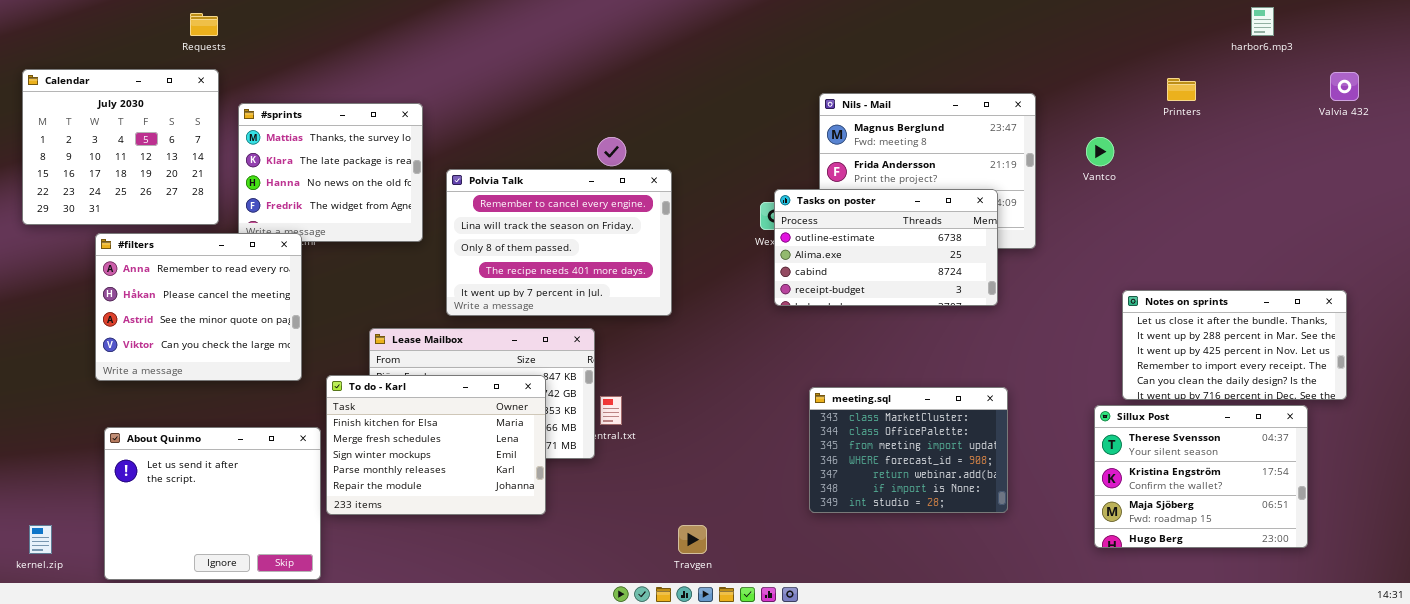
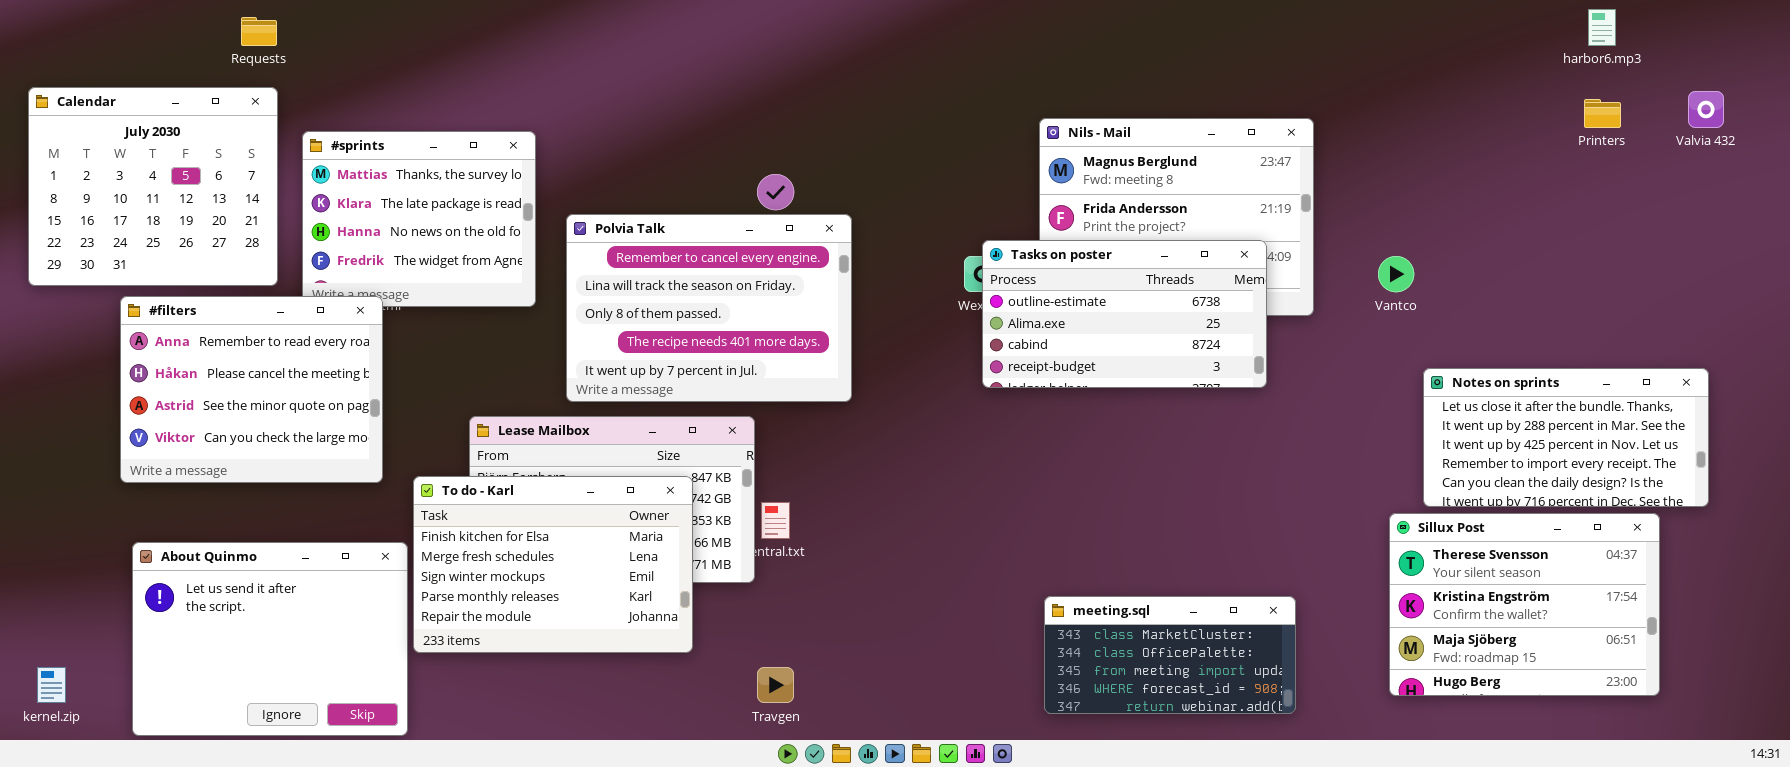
Printers: [1167,78,1196,101] -> [1584,99,1621,128], moved
Vantco: [1086,137,1114,166] -> [1378,256,1414,292], moved
meeting.sql: [809,387,1008,513] -> [1044,596,1296,714], moved, resized
Travgen: [678,525,707,554] -> [757,667,794,703], moved

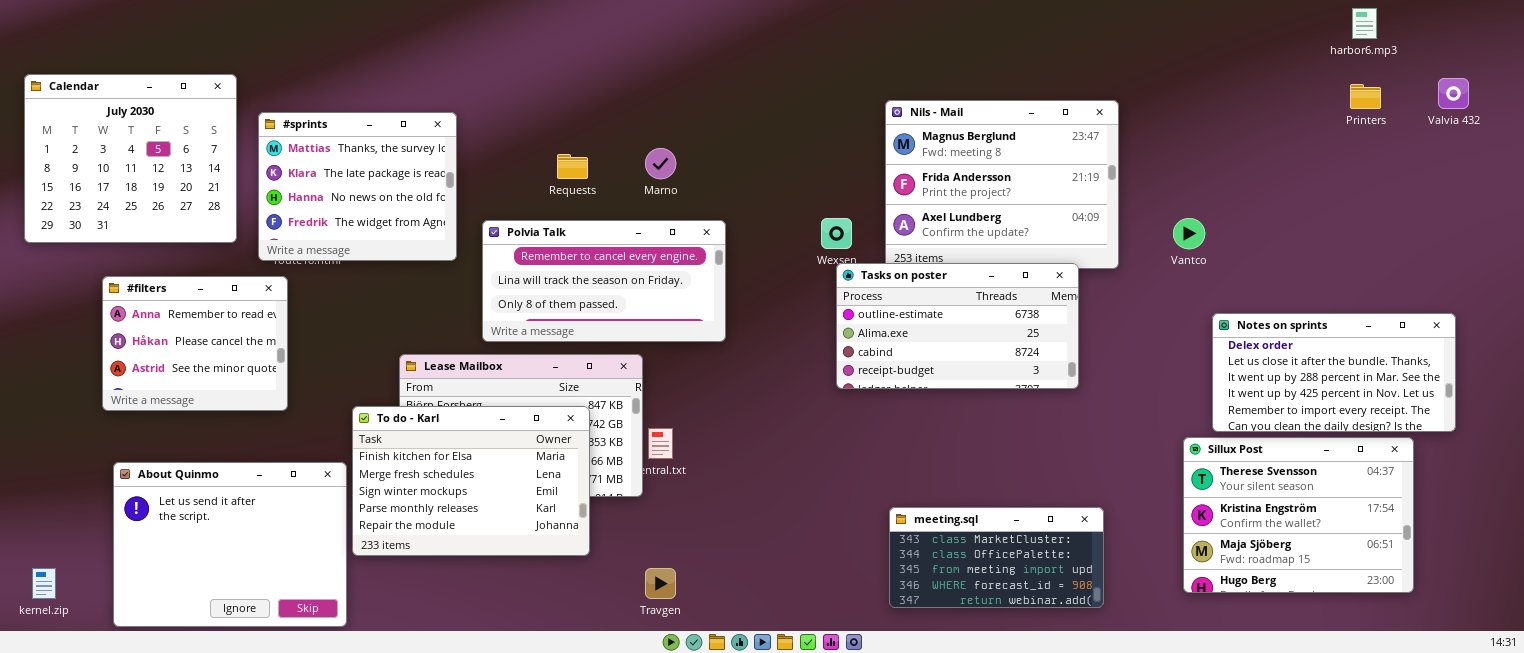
Requests: [241,17,277,46] -> [557,154,588,179], moved
Polvia Talk: [566,214,852,402] -> [482,220,726,342], resized
Tasks on poster: [982,240,1267,388] -> [836,263,1079,389], moved
#filters: [120,296,383,483] -> [102,276,288,411], resized
Notes on sprints: [1423,368,1709,507] -> [1212,313,1456,432], scrolled up 1 row

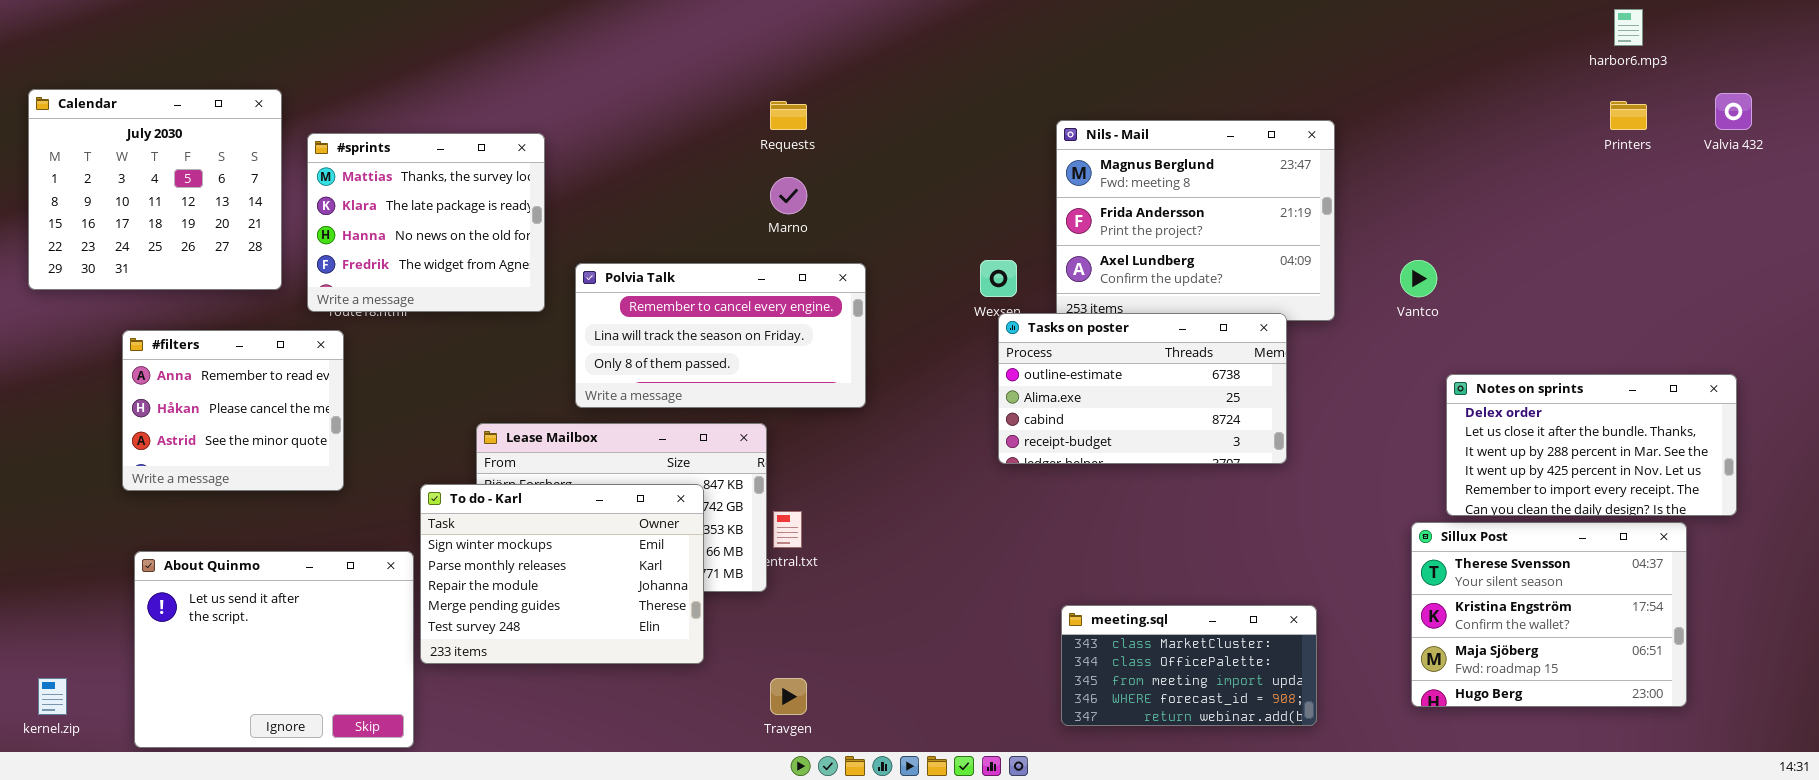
Requests: [557,154,588,179] -> [770,101,807,130], moved
To do - Karl: [352,406,590,556] -> [420,484,704,664], scrolled down 2 rows

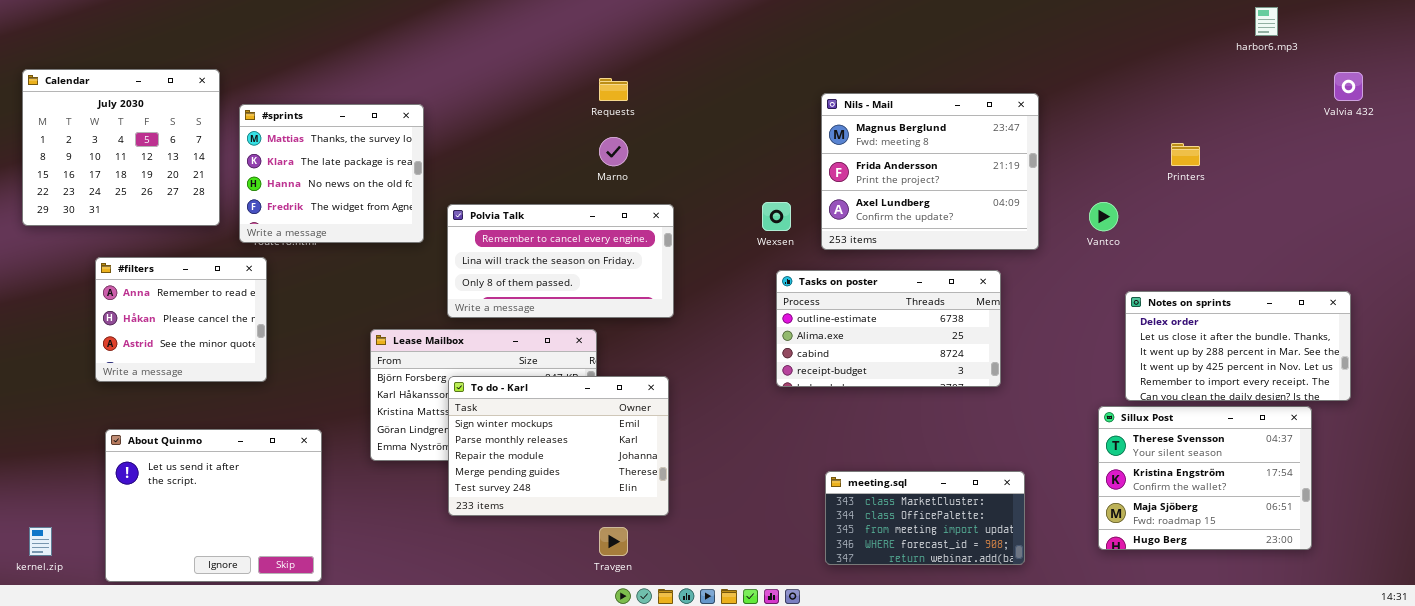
Printers: [1610,101,1647,130] -> [1171,143,1200,166], moved
Tasks on poster: [998,313,1287,464] -> [776,270,1001,387], moved
To do - Karl: [420,484,704,664] -> [448,376,669,516], moved

